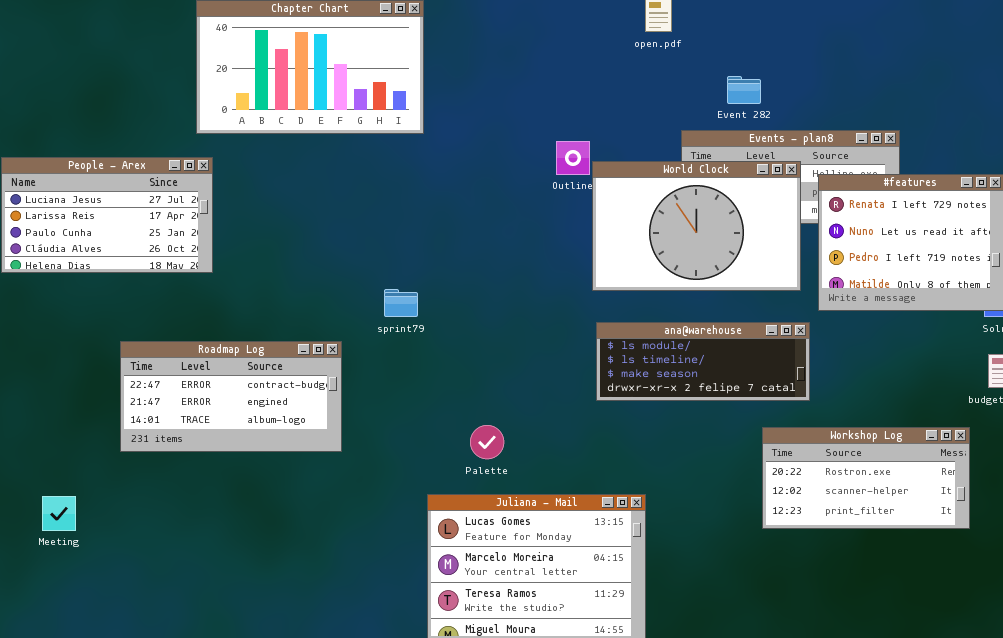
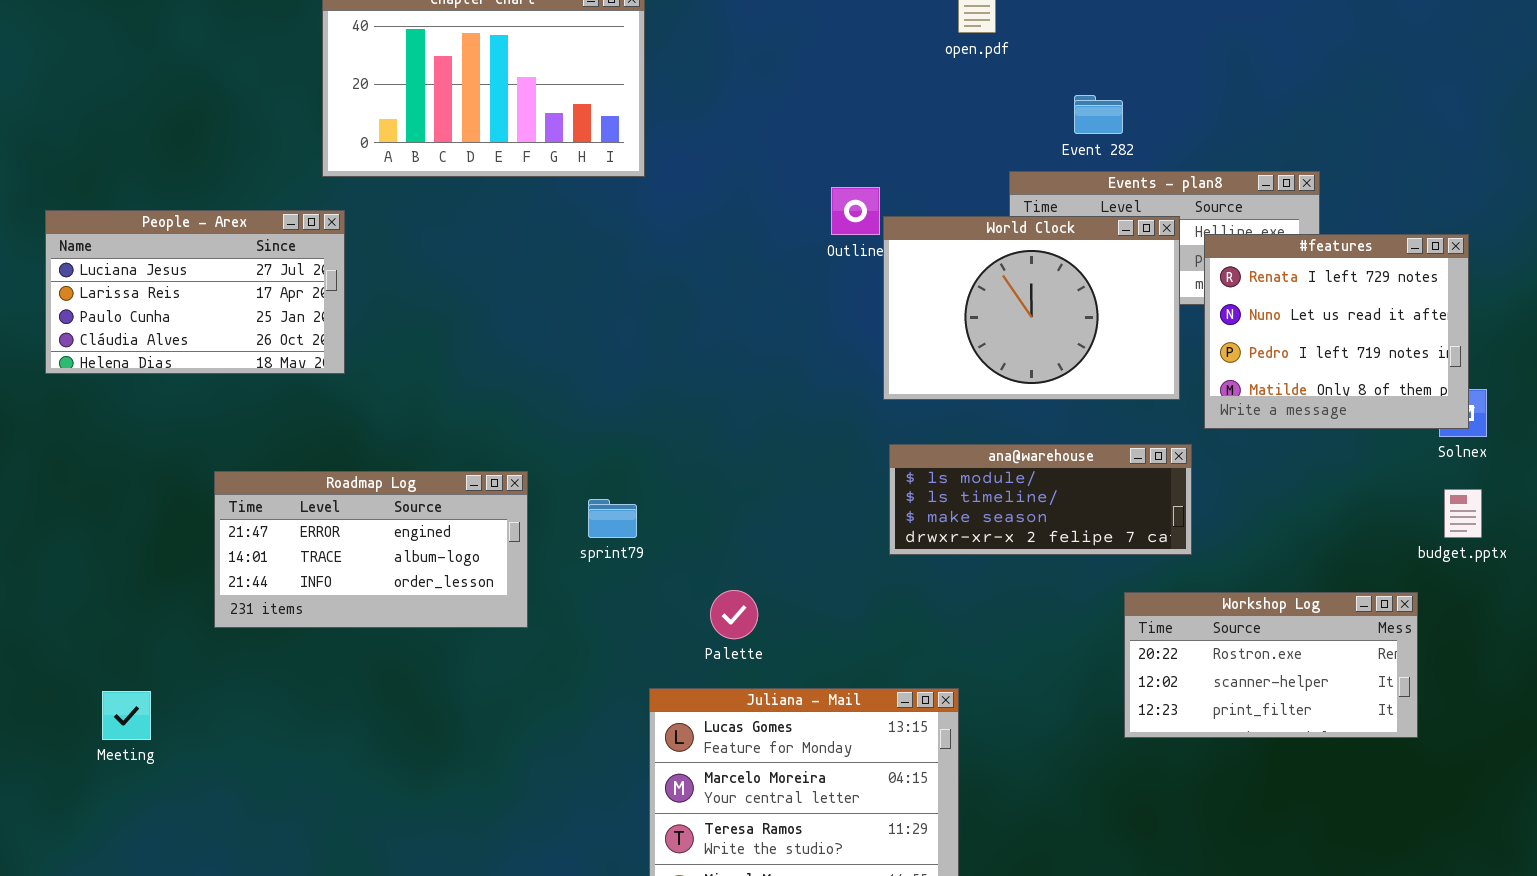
sprint79: [384,289,418,317] -> [588,499,637,538], moved
Roadmap Log: [120,341,342,452] -> [214,471,528,628], scrolled down 1 row

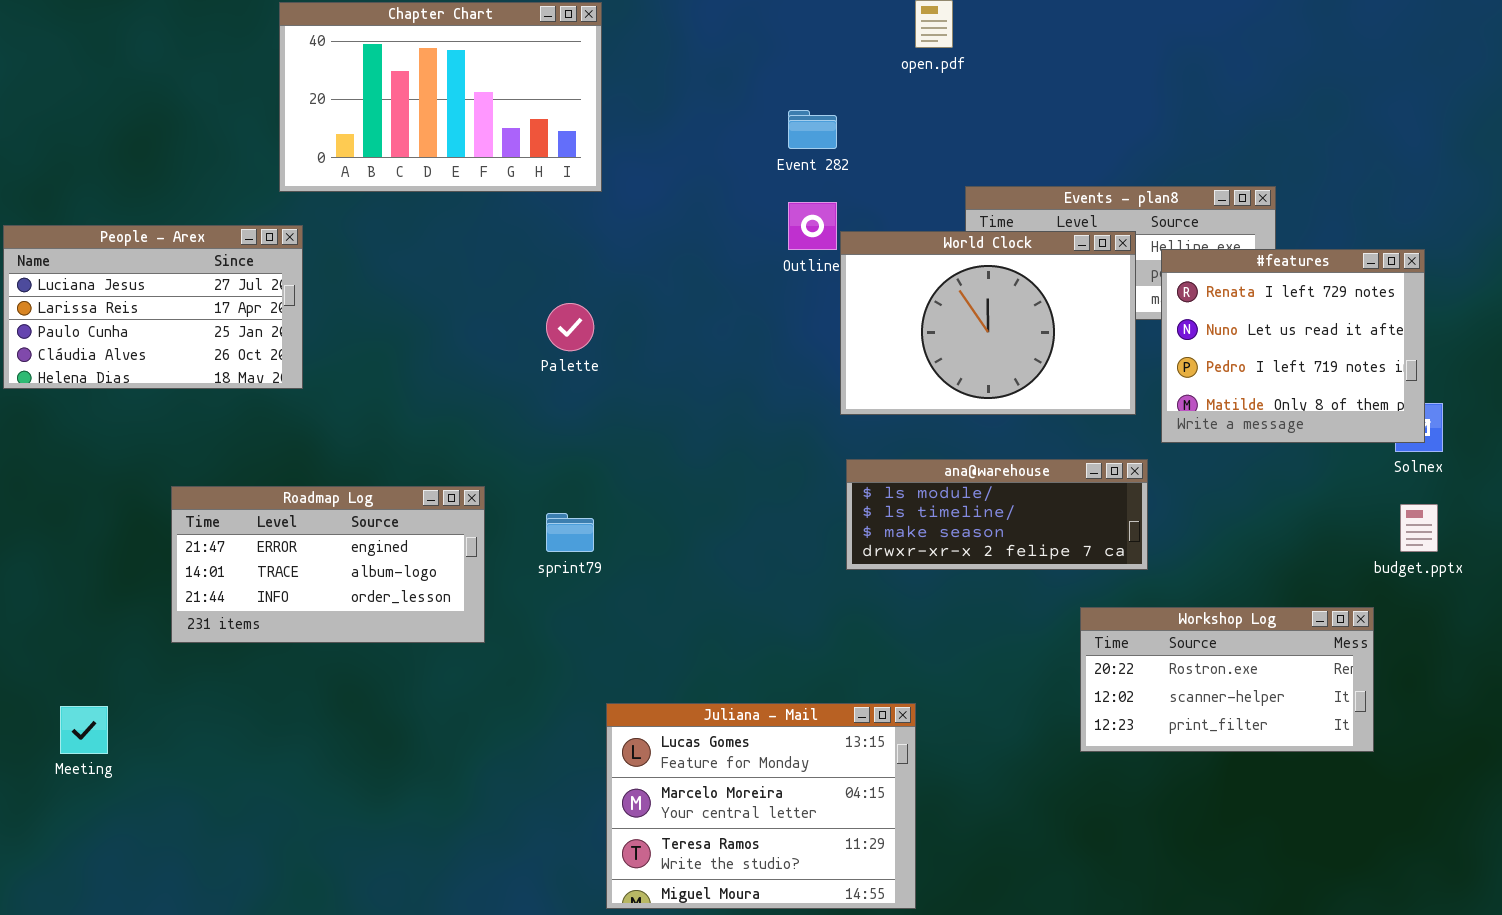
Event 282: [1074,95,1123,134] -> [788,110,837,149], moved
Palette: [710,590,758,639] -> [546,303,594,351], moved

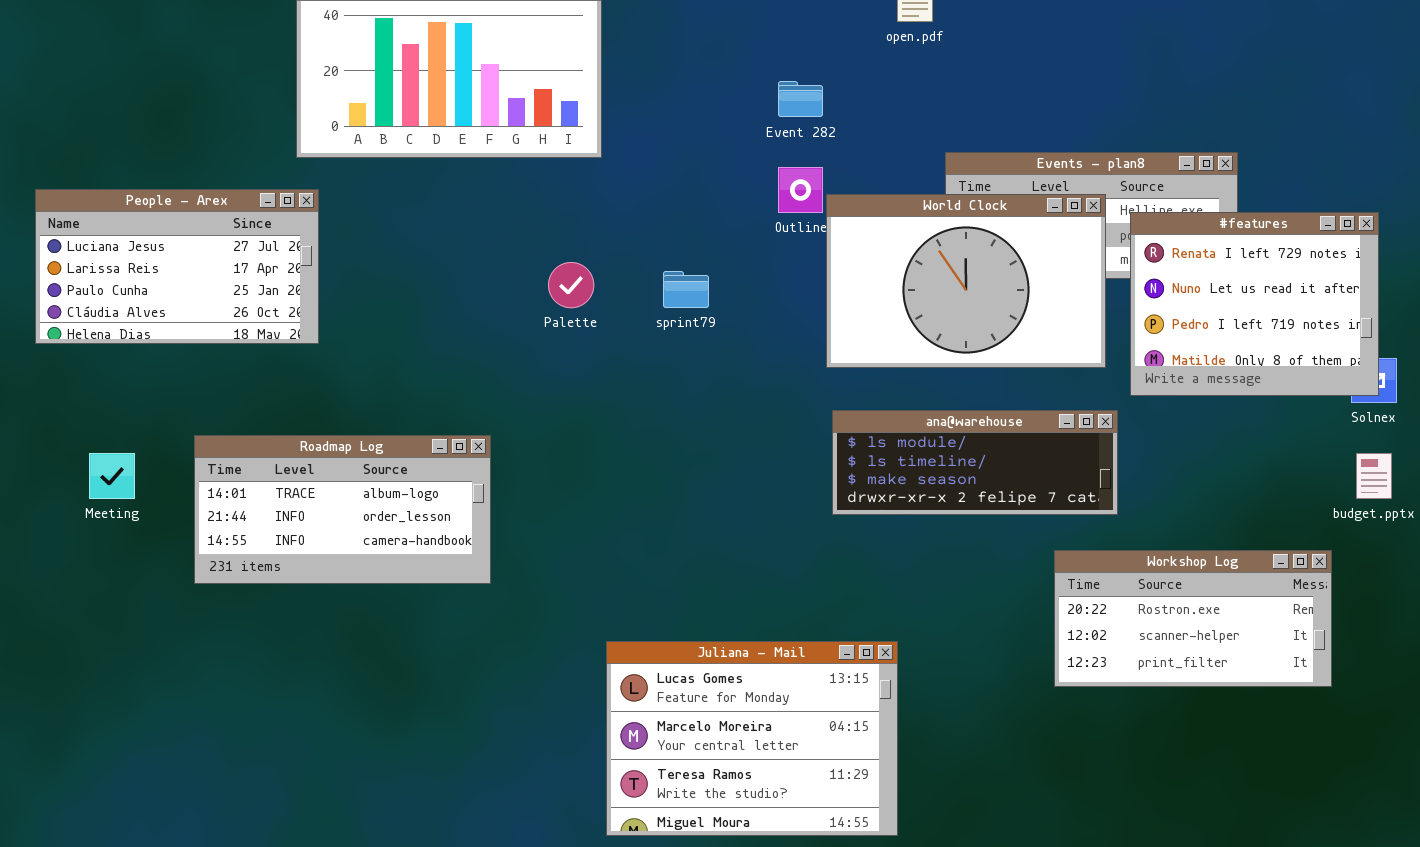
Roadmap Log: [171,486,485,643] -> [194,435,491,584], scrolled down 1 row
sprint79: [546,513,594,552] -> [663,271,709,308], moved
Meeting: [60,706,108,754] -> [89,453,135,499], moved

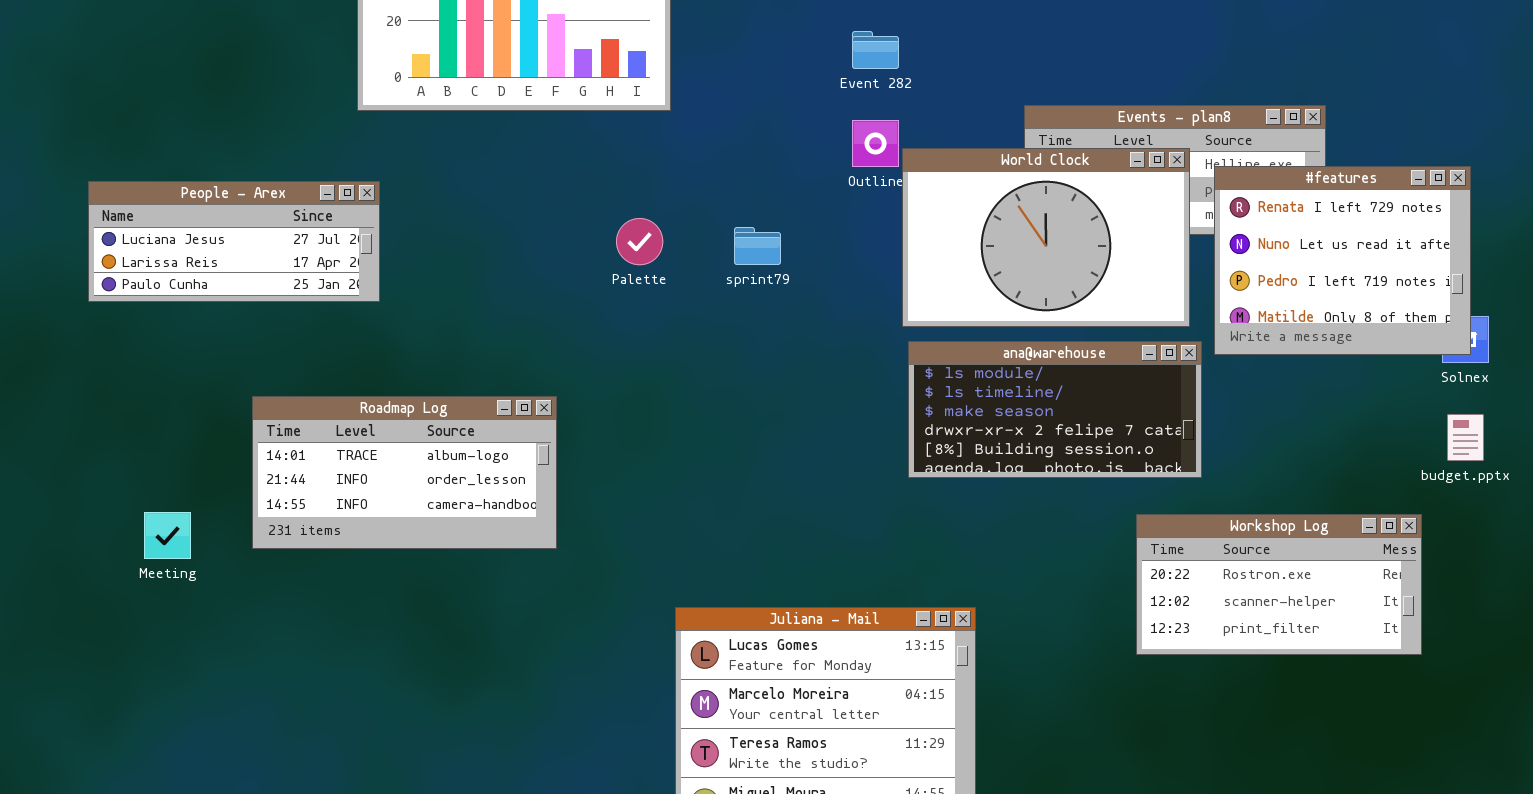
People - Arex: [35,189,319,344] -> [88,181,380,302], resized
ana@warehouse: [832,410,1118,515] -> [908,341,1202,478], resized
Meeting: [89,453,135,499] -> [144,512,191,559], moved

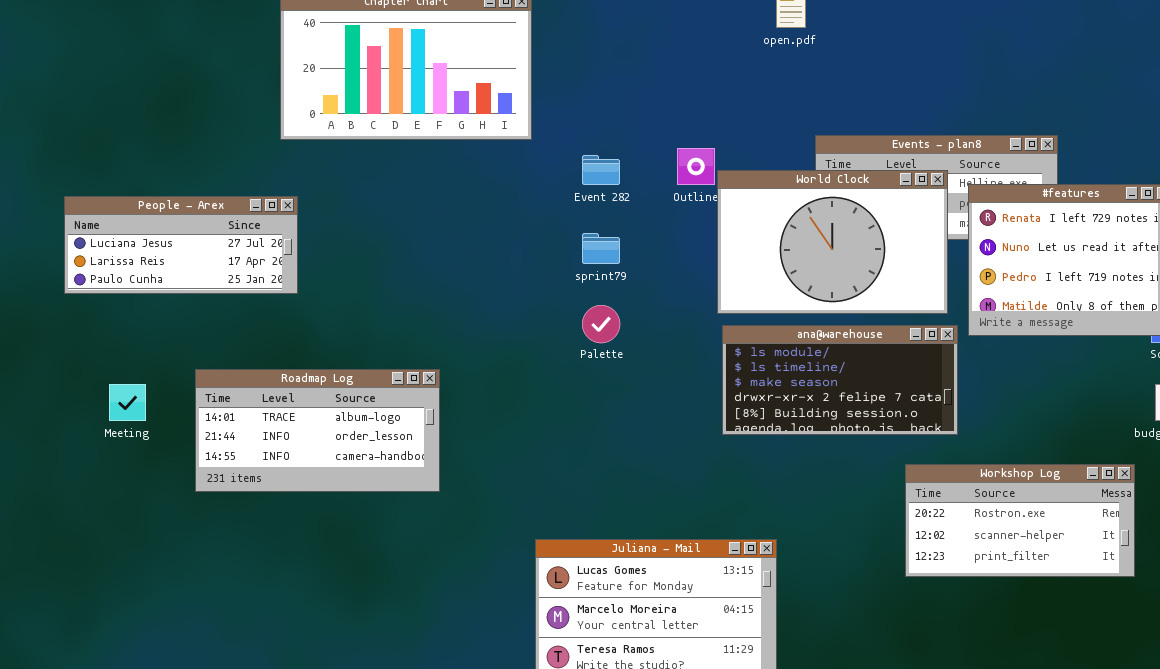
Event 282: [852,31,899,69] -> [582,155,620,185], moved
Palette: [616,218,663,265] -> [582,305,620,343], moved
Meeting: [144,512,191,559] -> [109,384,146,421], moved

